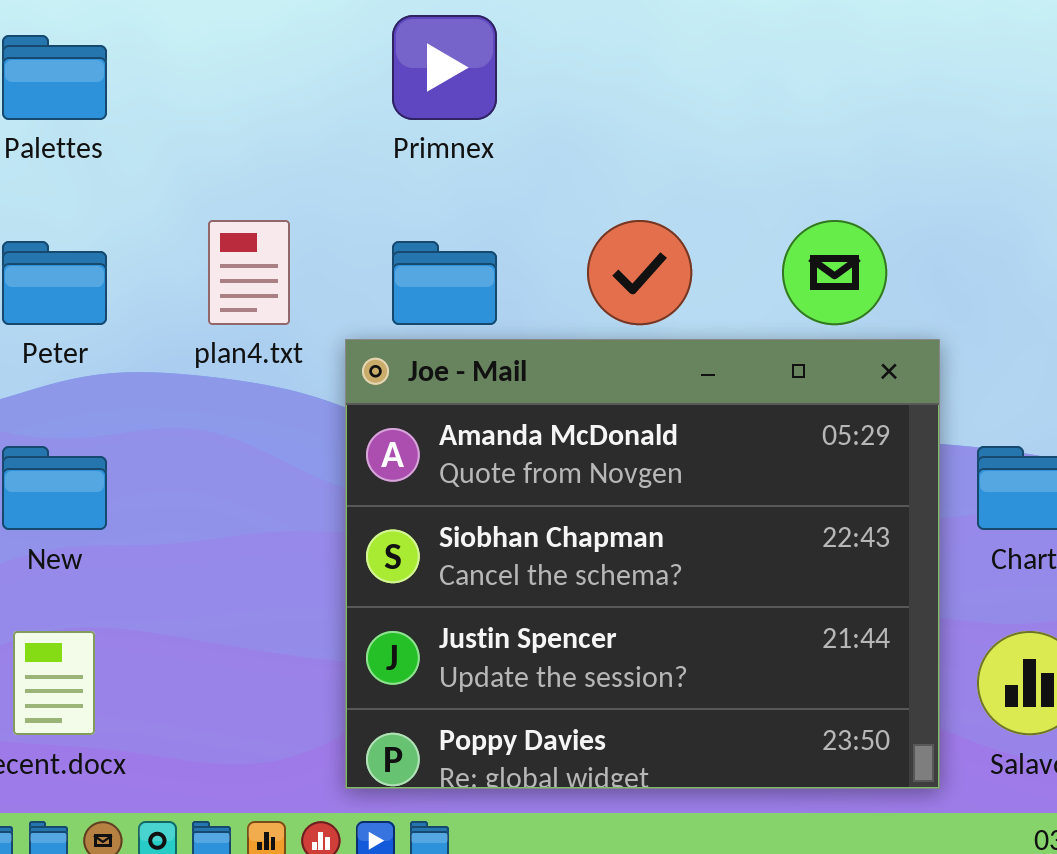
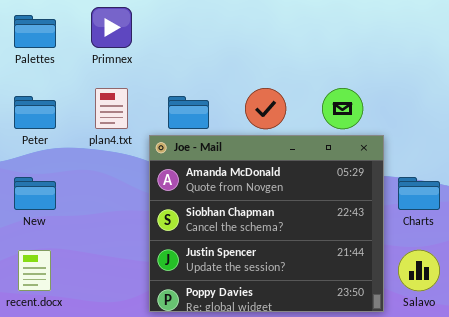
Primnex: [392,15,497,120] -> [91,7,132,48], moved

